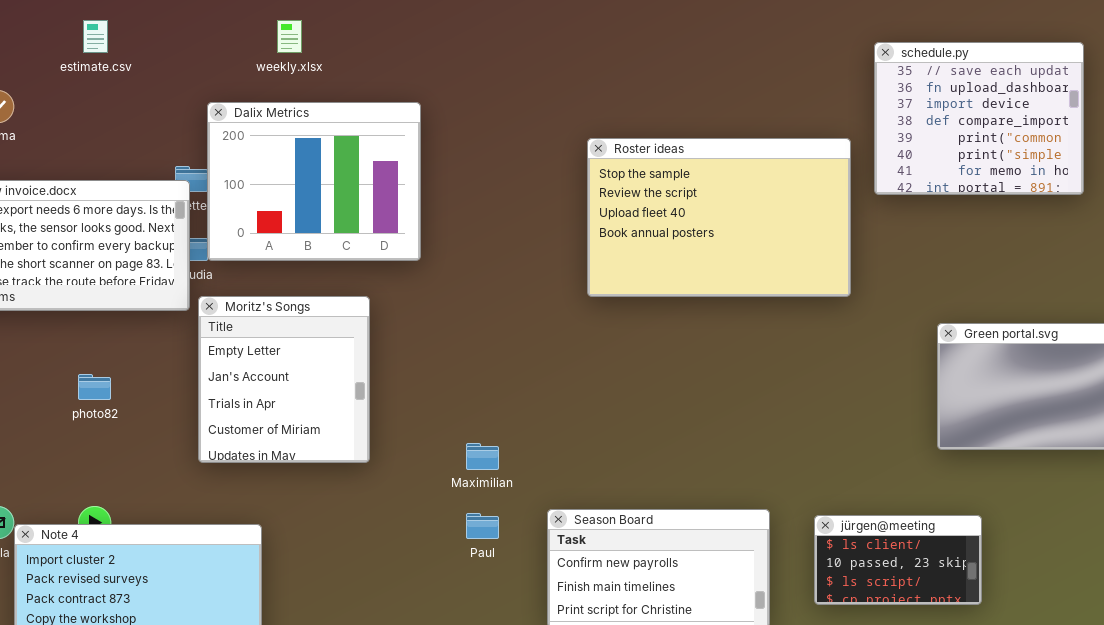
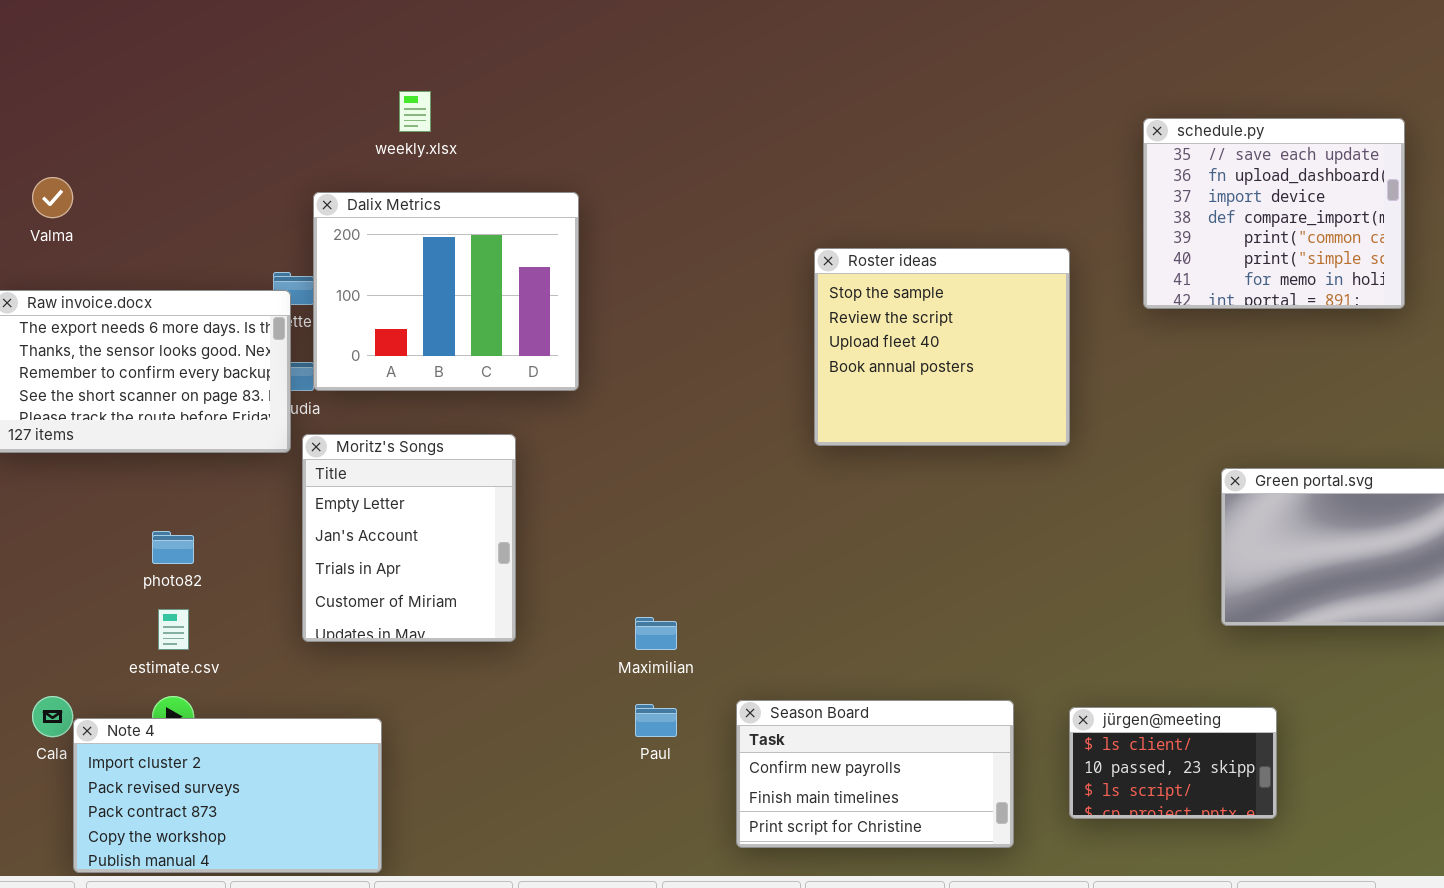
estimate.csv: [83,20,108,53] -> [158,609,189,650], moved
Roster ideas: [587,138,851,297] -> [814,248,1070,446], moved, resized

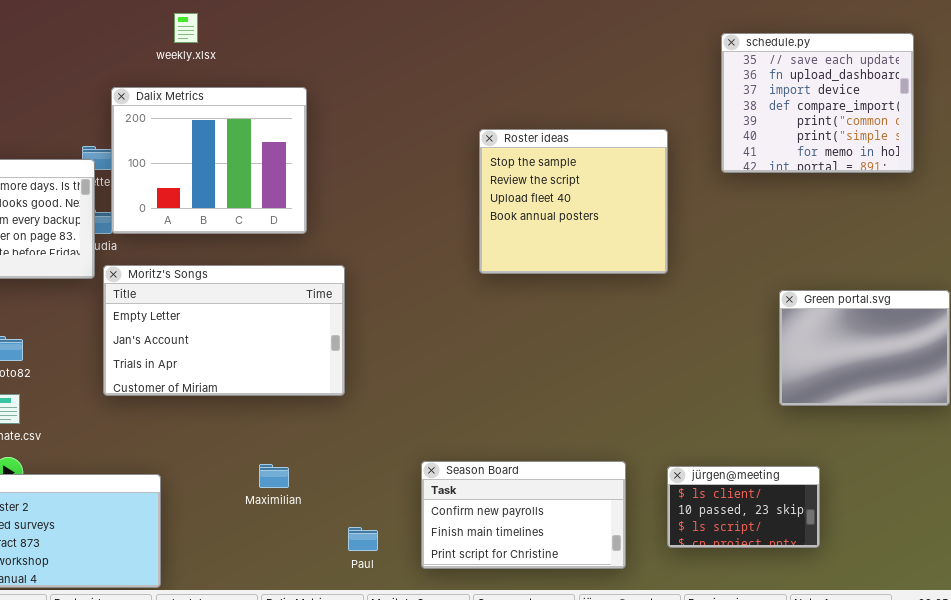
Moritz's Songs: [302,434,516,642] -> [103,265,345,396], resized
Maximilian: [635,617,677,650] -> [259,464,289,488], moved
Paul: [635,704,677,737] -> [348,527,378,551], moved

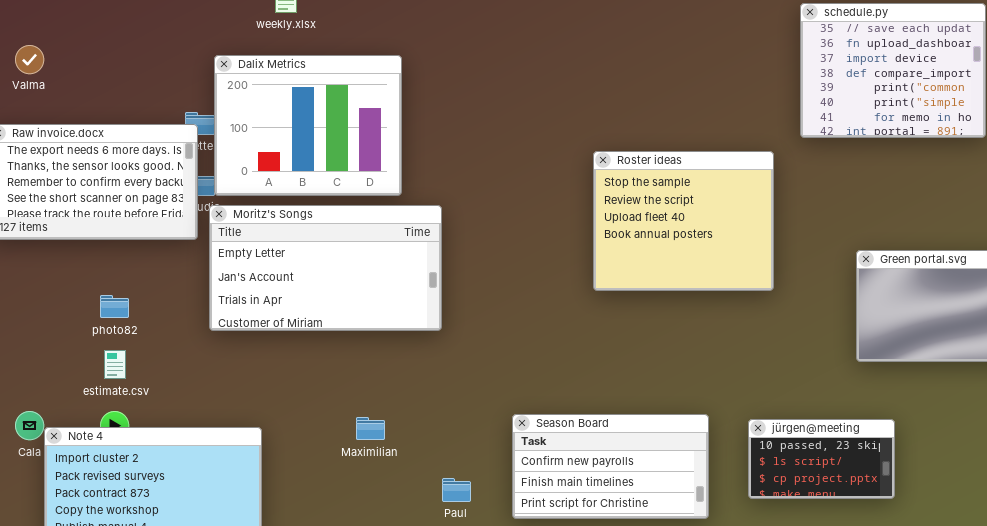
Roster ideas: [479,129,668,274] -> [593,151,774,291], moved
Moritz's Songs: [103,265,345,396] -> [209,205,442,331], moved
jürgen@meeting: [667,466,820,548] -> [748,419,895,499], scrolled down 1 row

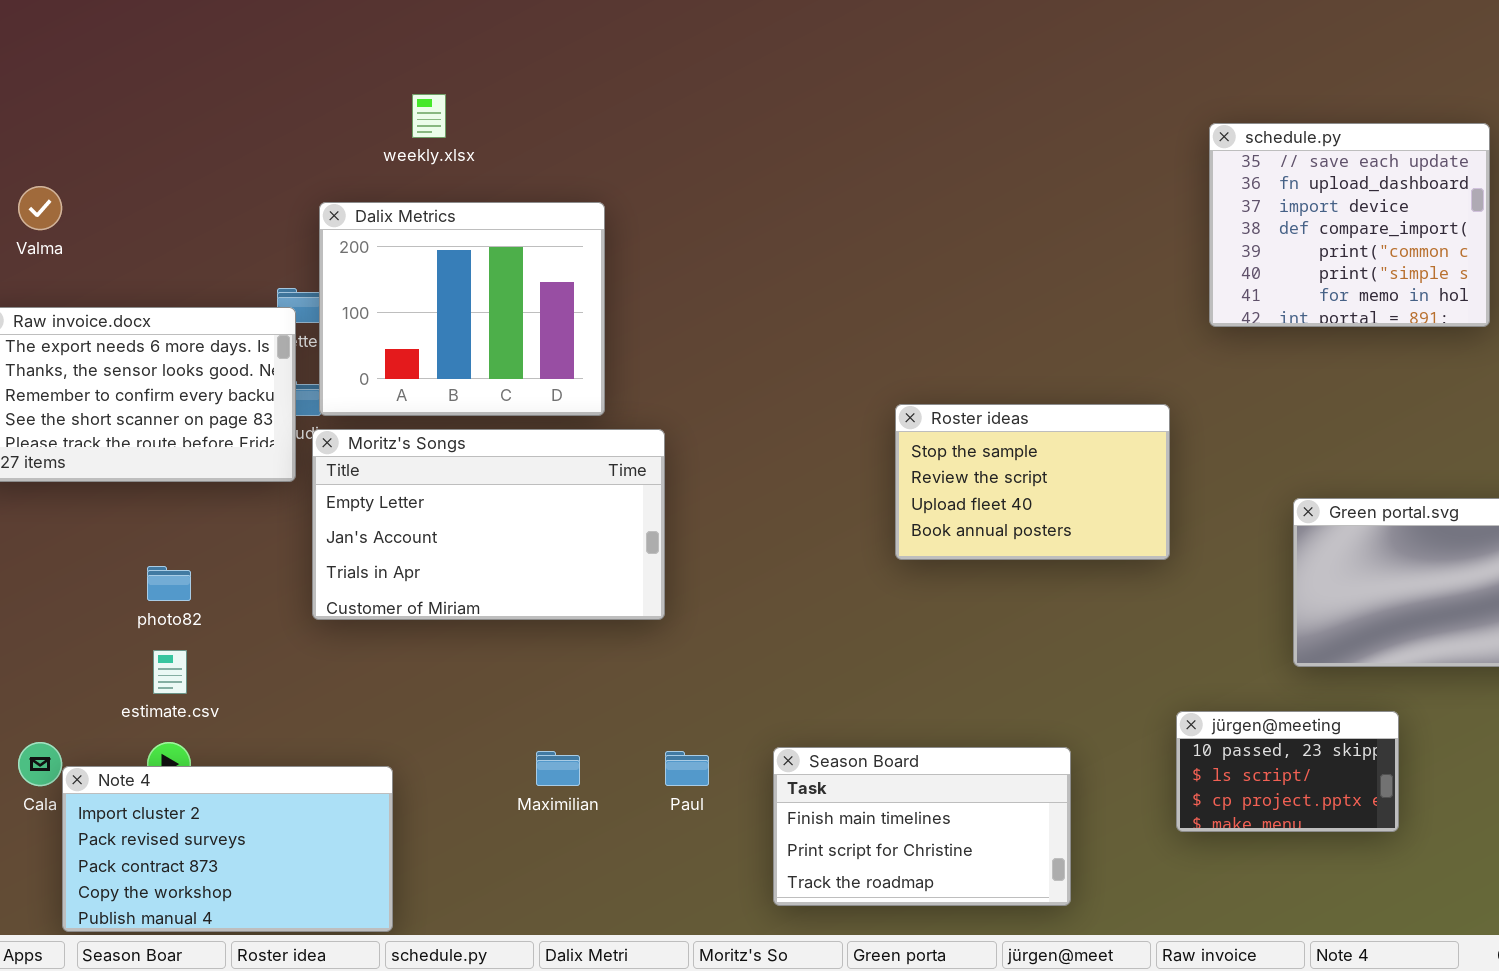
Roster ideas: [593,151,774,291] -> [895,404,1170,560], resized
Season Board: [512,414,709,519] -> [773,747,1071,906], scrolled down 1 row
jürgen@meeting: [748,419,895,499] -> [1176,711,1399,832], moved
Paul: [442,478,471,502] -> [665,751,709,786], moved

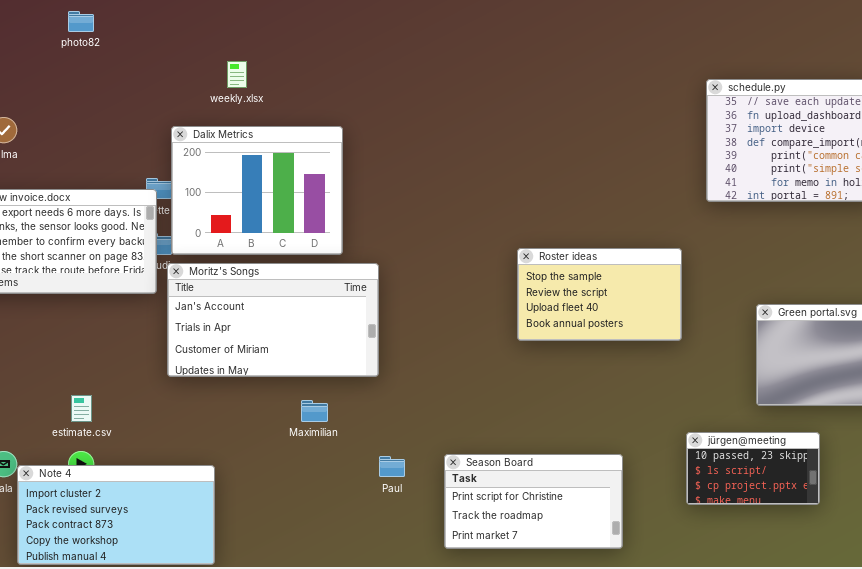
Moritz's Songs: [312,429,665,620] -> [167,263,379,377], scrolled down 1 row
photo82: [147,566,191,601] -> [68,11,94,32], moved
Season Board: [773,747,1071,906] -> [444,454,623,549], scrolled down 1 row
Maximilian: [536,751,580,786] -> [301,400,328,422], moved

